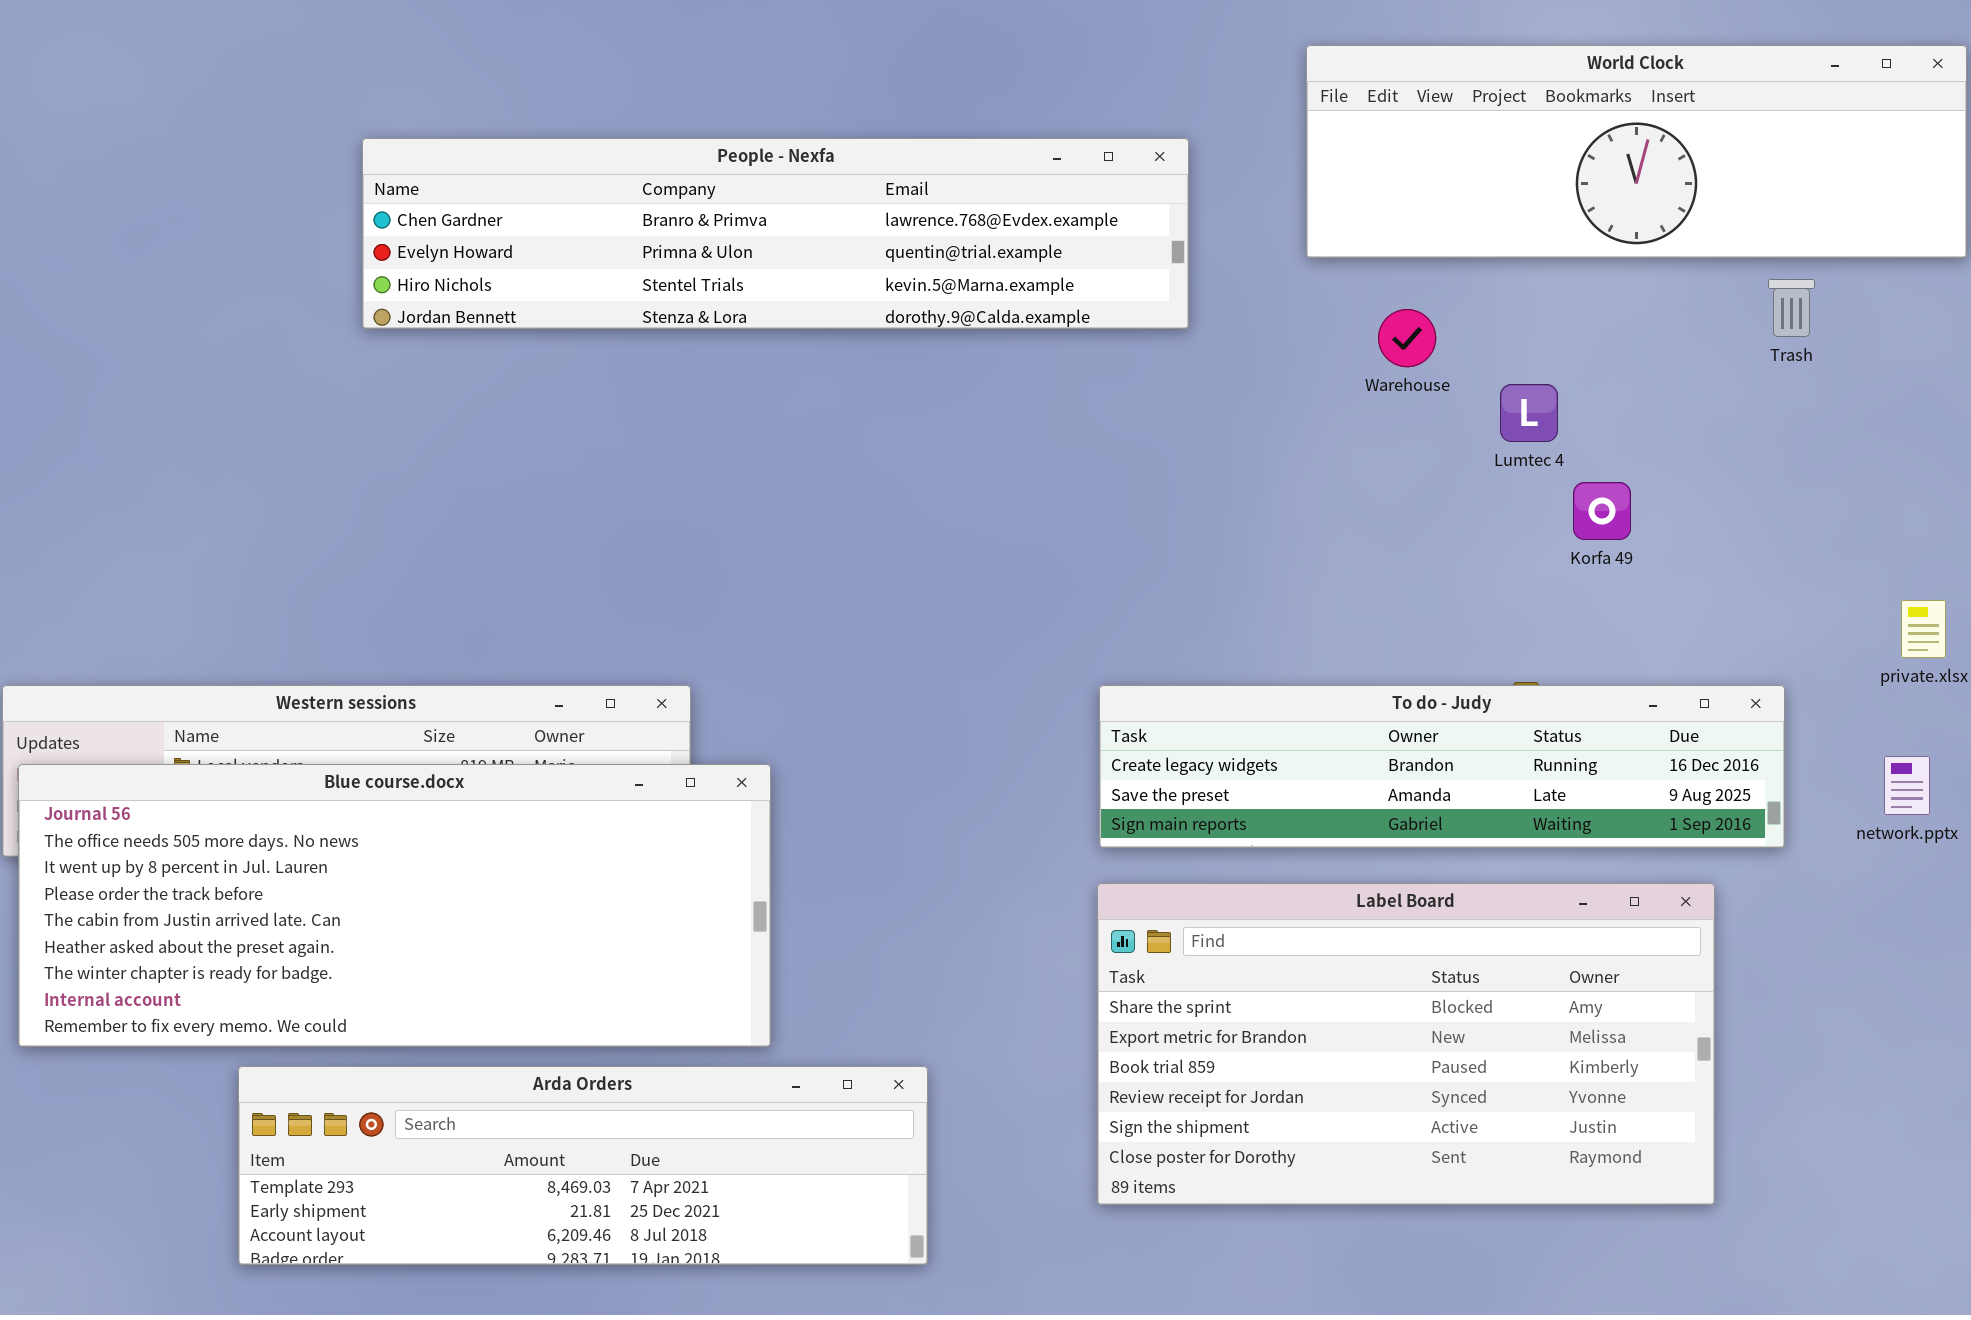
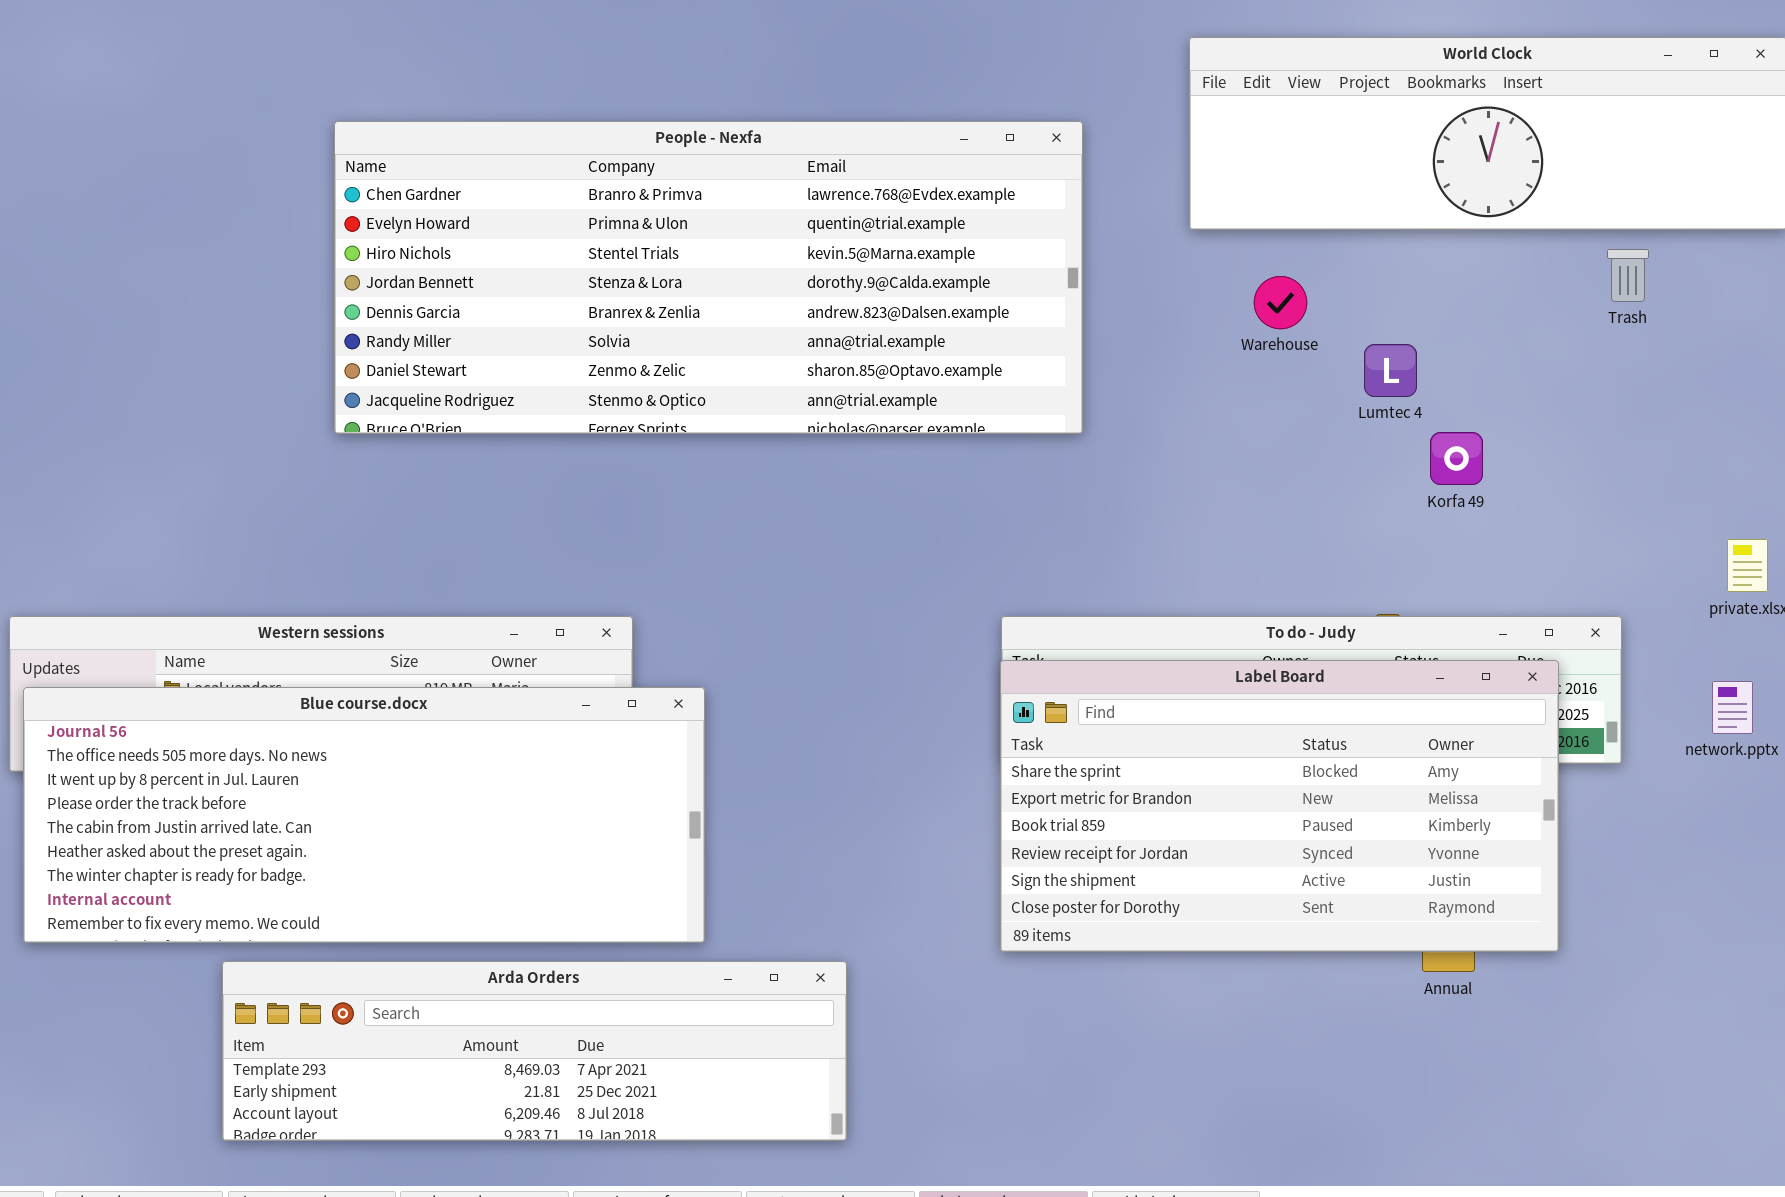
People - Nexfa: [362,138,1189,329] -> [334,121,1083,434], resized
Label Board: [1097,883,1715,1205] -> [1000,660,1559,952], moved

